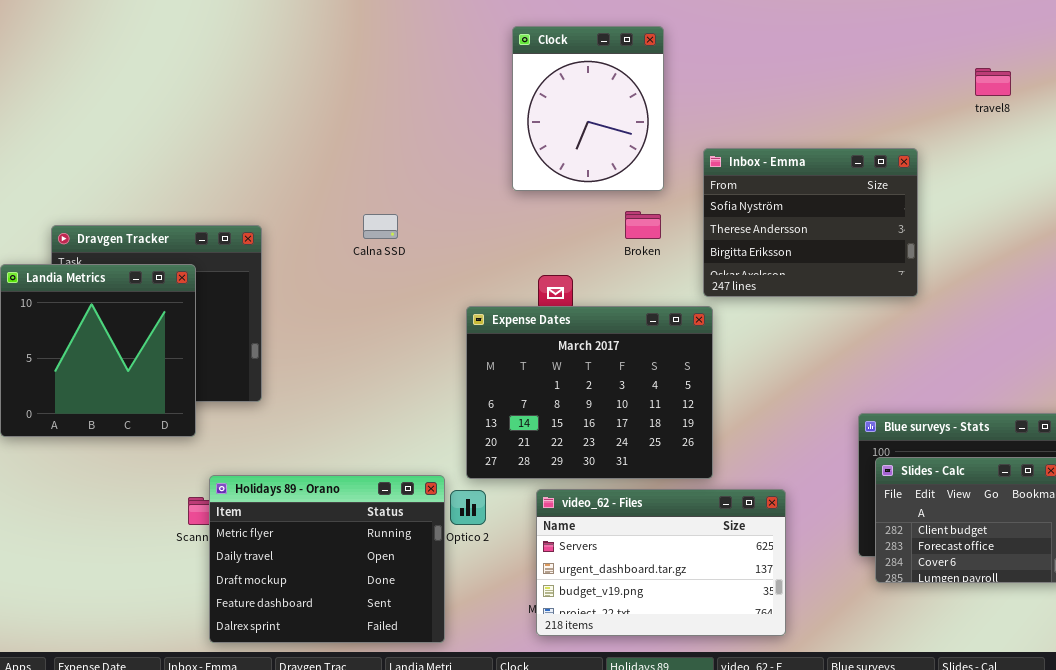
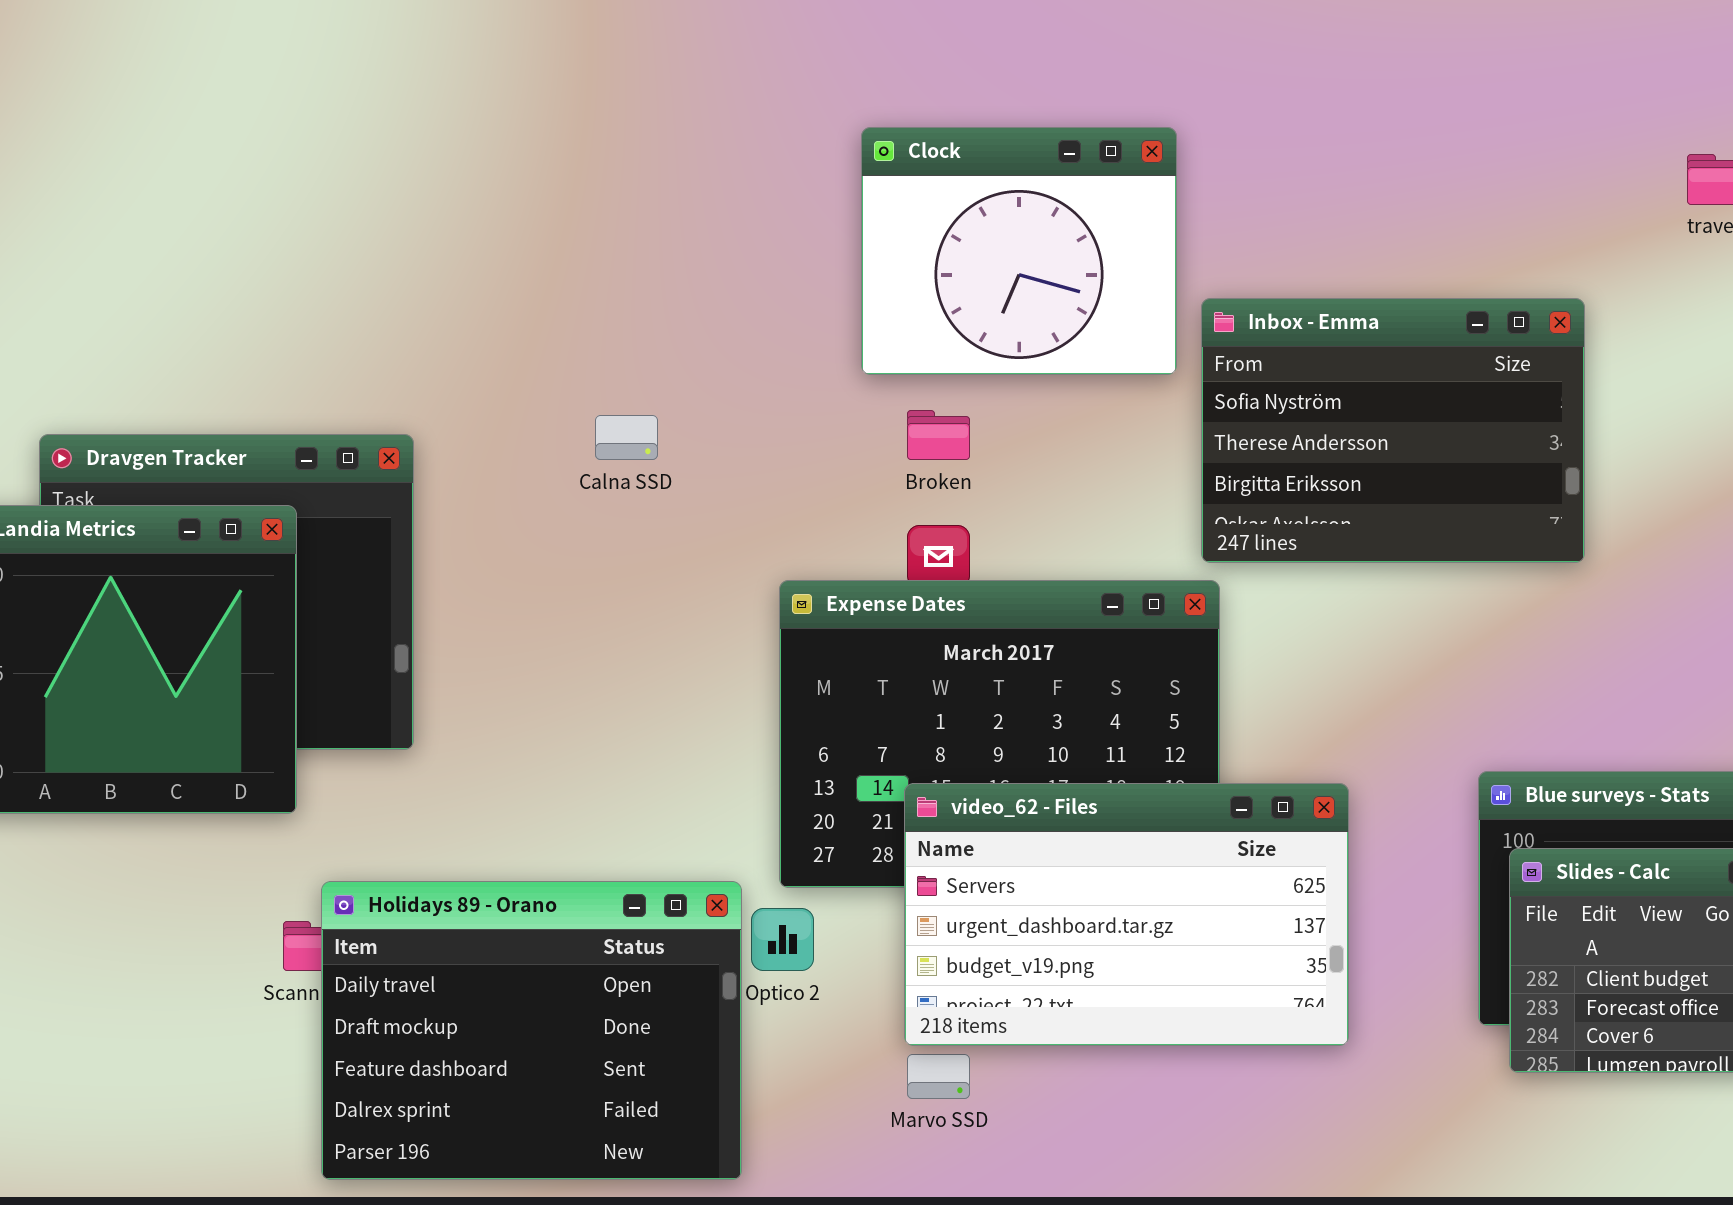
Clock: [512,26,664,191] -> [861,127,1177,375], resized
Broken: [625,211,661,239] -> [907,410,970,460], moved
Holidays 89 - Orano: [209,475,445,643] -> [321,881,742,1180], scrolled down 1 row
video_62 - Files: [536,489,786,636] -> [904,783,1349,1046], moved

